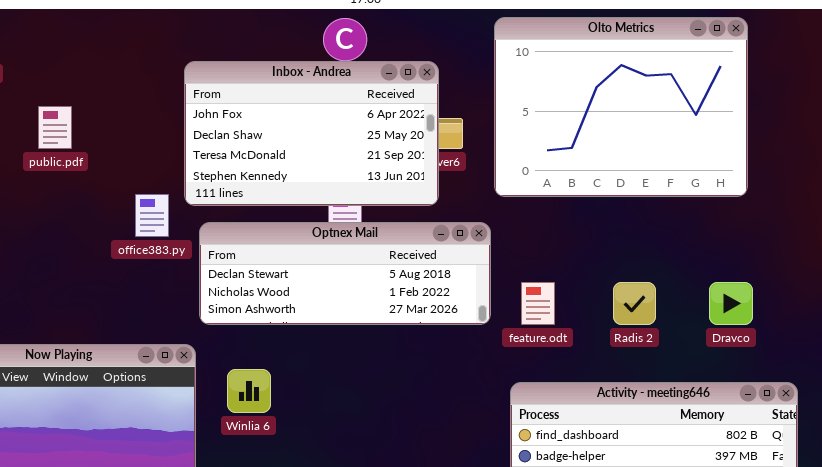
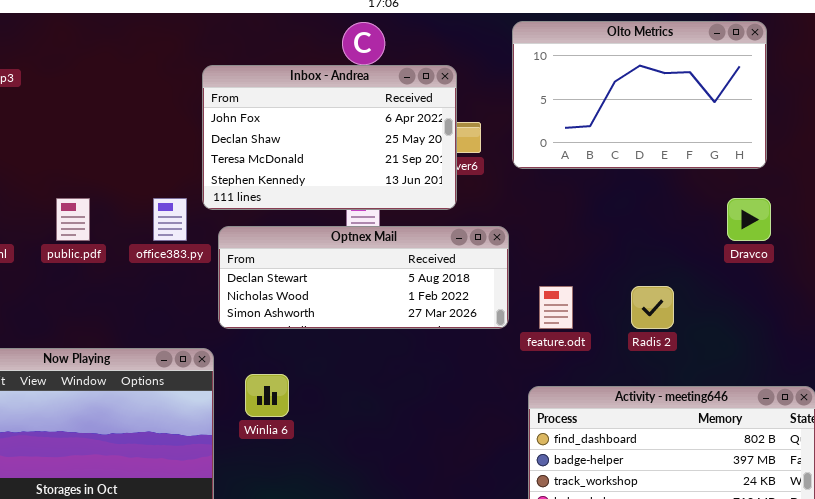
Olto Metrics: [494,17,748,197] -> [512,21,767,169], resized
public.pdf: [38,106,72,149] -> [56,198,90,241], moved
Dravco: [709,282,753,325] -> [727,198,771,241], moved

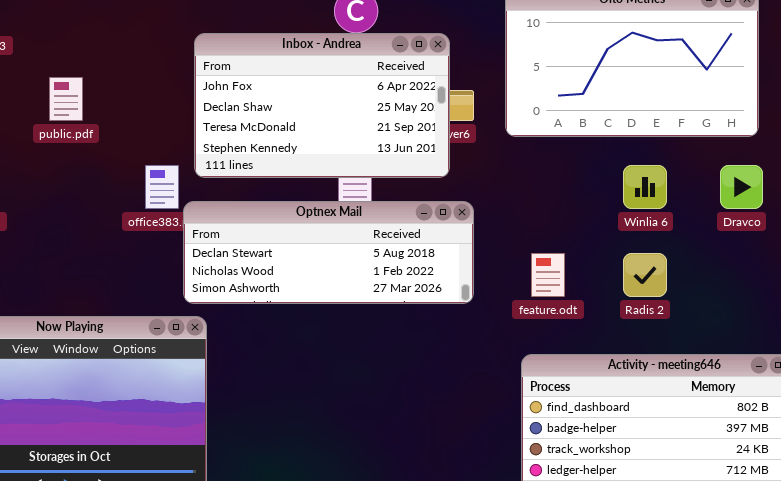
public.pdf: [56,198,90,241] -> [49,77,83,121], moved
Optnex Mail: [218,226,509,329] -> [183,201,474,304], moved
Winlia 6: [245,374,289,417] -> [623,165,667,209], moved

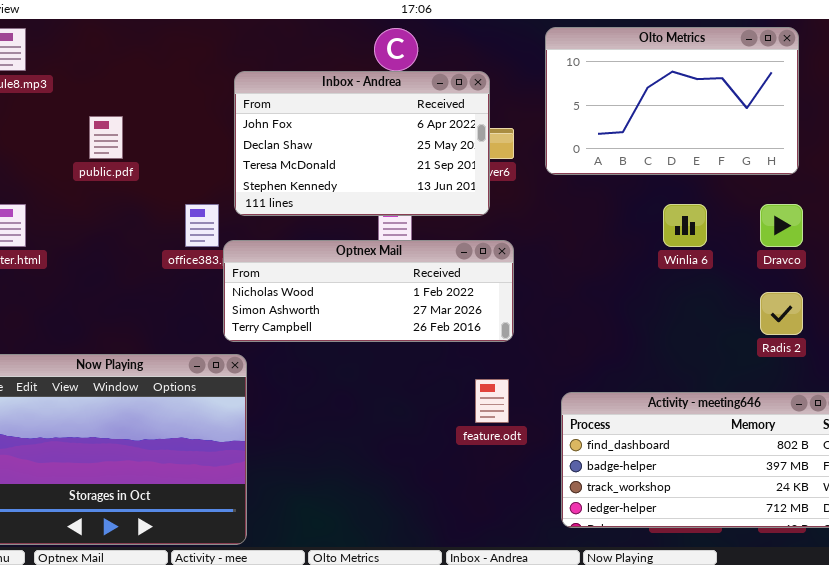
Optnex Mail: [183,201,474,304] -> [223,240,514,342], scrolled down 1 row
feature.odt: [531,253,565,297] -> [475,379,509,423], moved
Radis 2: [623,253,667,297] -> [760,292,803,335], moved

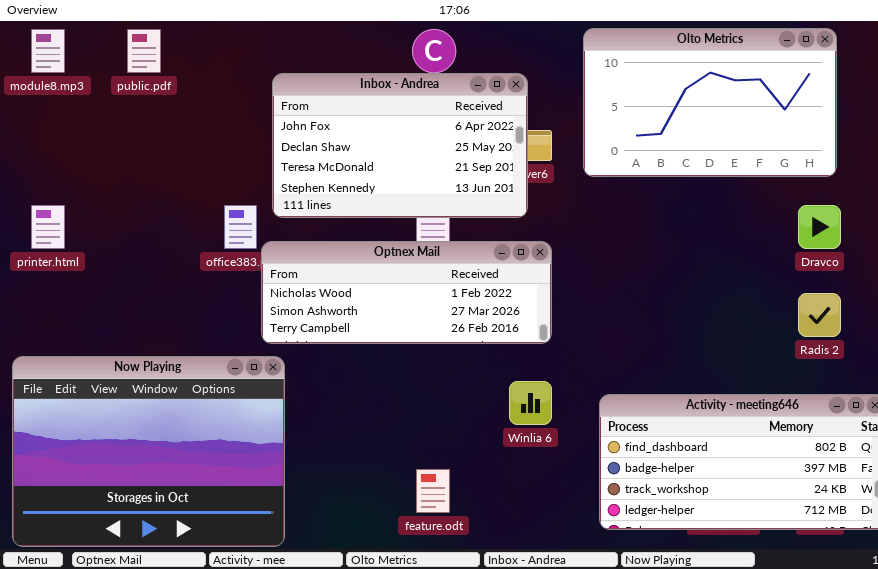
public.pdf: [89,116,123,159] -> [127,29,161,73], moved
Winlia 6: [663,204,707,247] -> [509,381,552,425], moved
feature.odt: [475,379,509,423] -> [416,469,450,513], moved

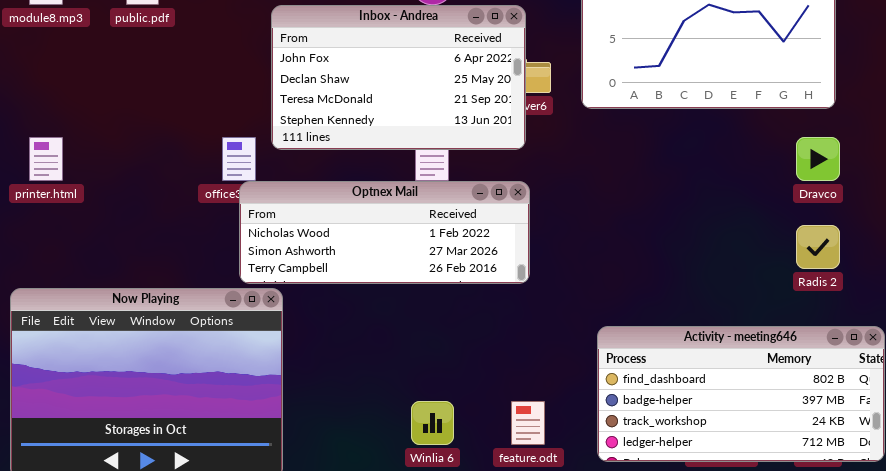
Optnex Mail: [261,241,552,344] -> [239,181,530,284], moved
Winlia 6: [509,381,552,425] -> [411,401,454,445], moved
feature.odt: [416,469,450,513] -> [511,401,545,445], moved

